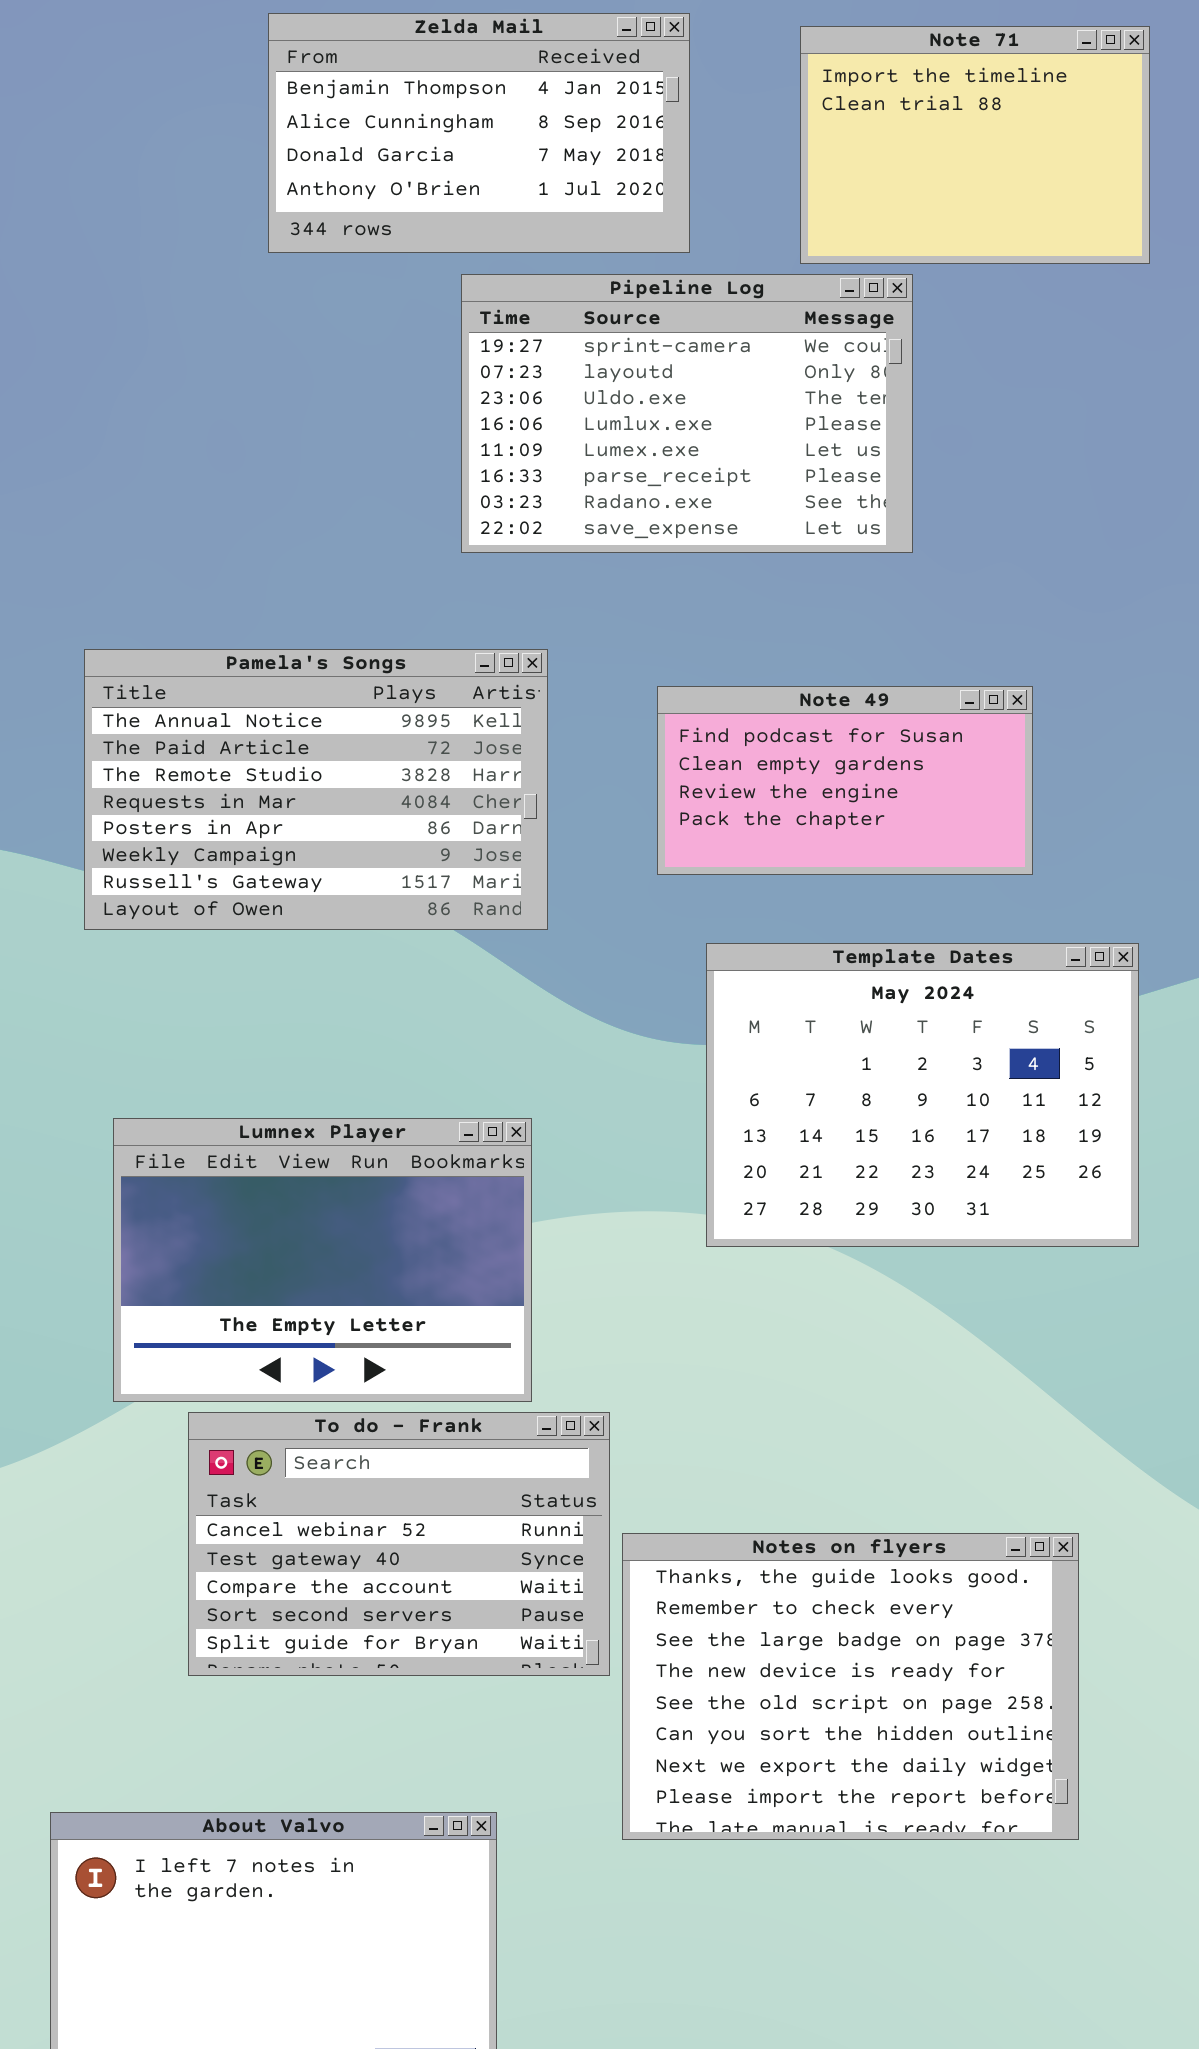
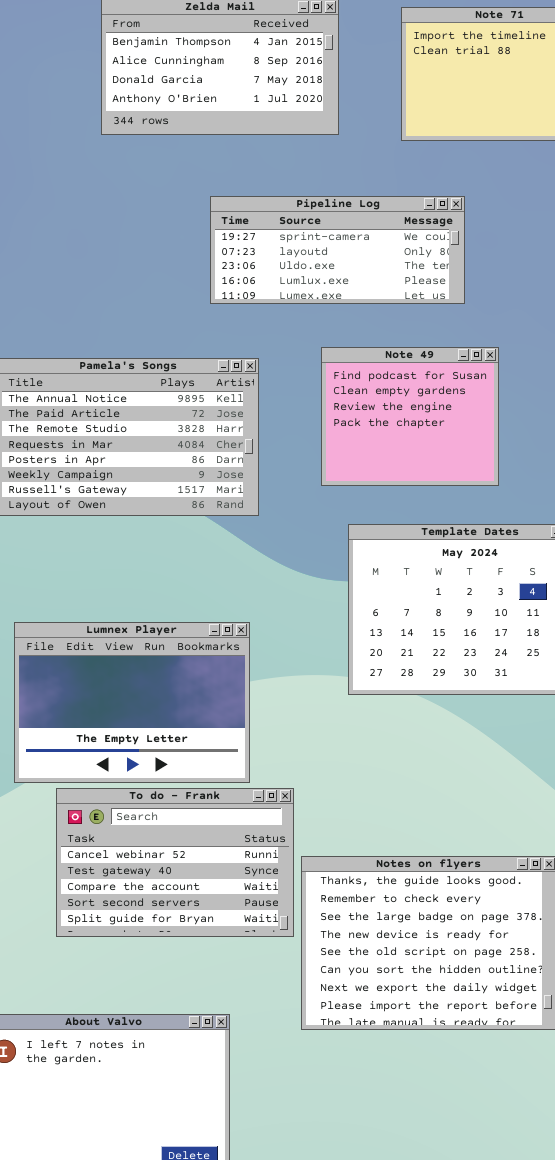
Pipeline Log: [461,274,913,553] -> [210,196,465,304], resized
Note 49: [657,686,1033,875] -> [321,347,499,486], resized

